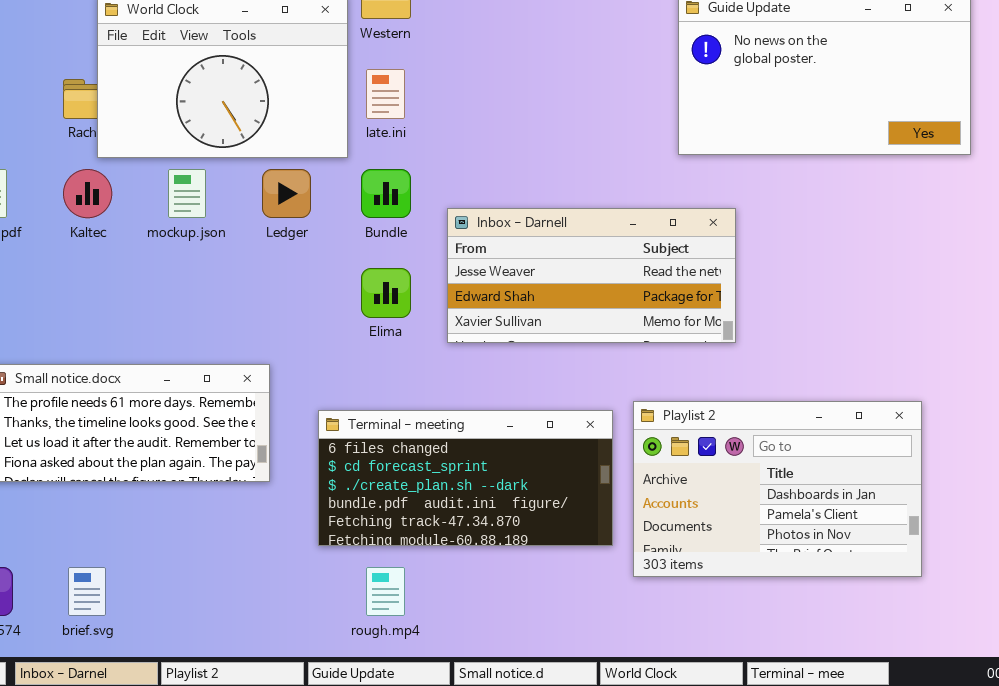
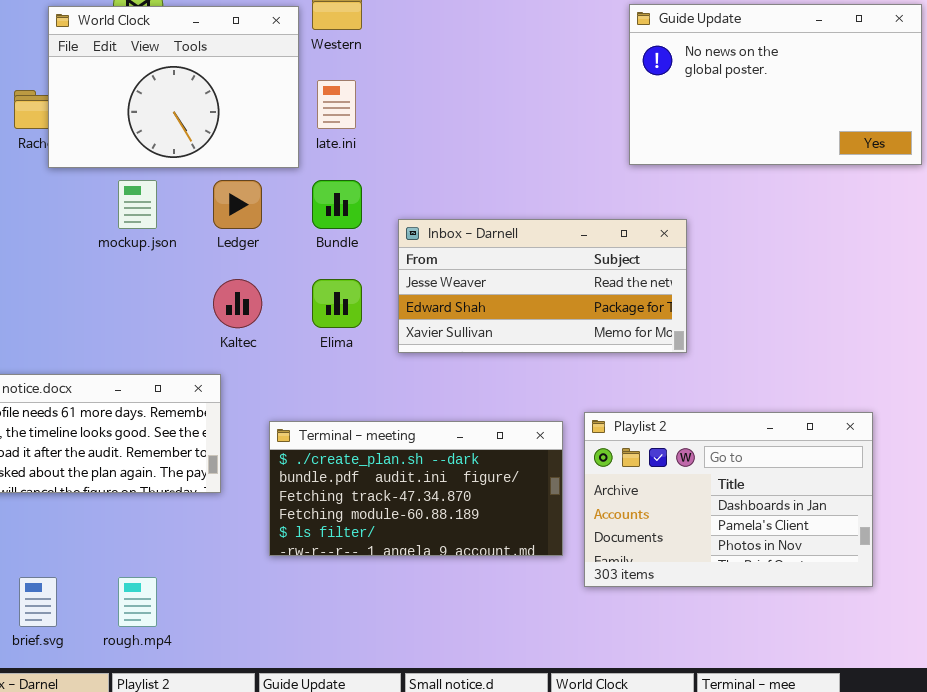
Kaltec: [63,169,112,218] -> [213,279,262,328], moved
Terminal - meeting: [318,410,613,546] -> [269,421,563,556], scrolled down 2 rows
rough.mp4: [366,567,405,616] -> [118,577,157,627], moved

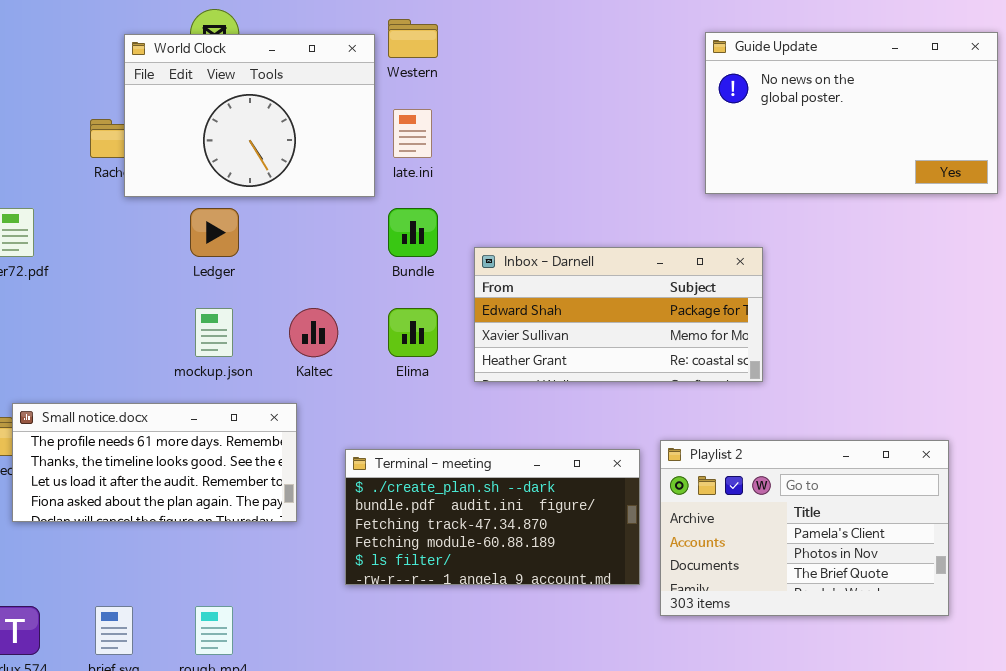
mockup.json: [118,180,157,229] -> [195,308,233,357], moved
Ledger: [213,180,262,229] -> [190,208,239,257], moved
Inbox - Darnell: [398,219,687,353] -> [474,247,763,382], scrolled down 1 row
Playlist 2: [584,412,873,587] -> [660,440,949,616], scrolled down 1 row

